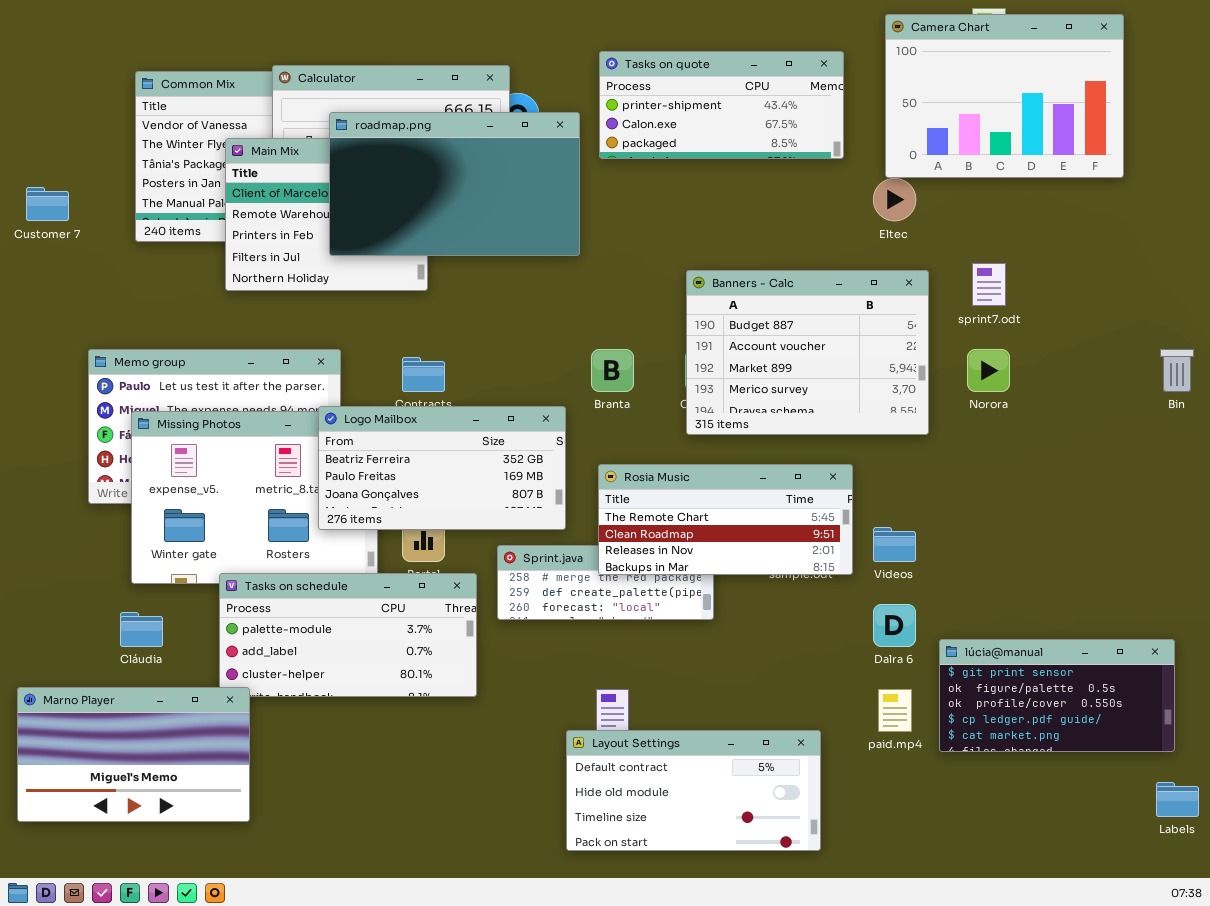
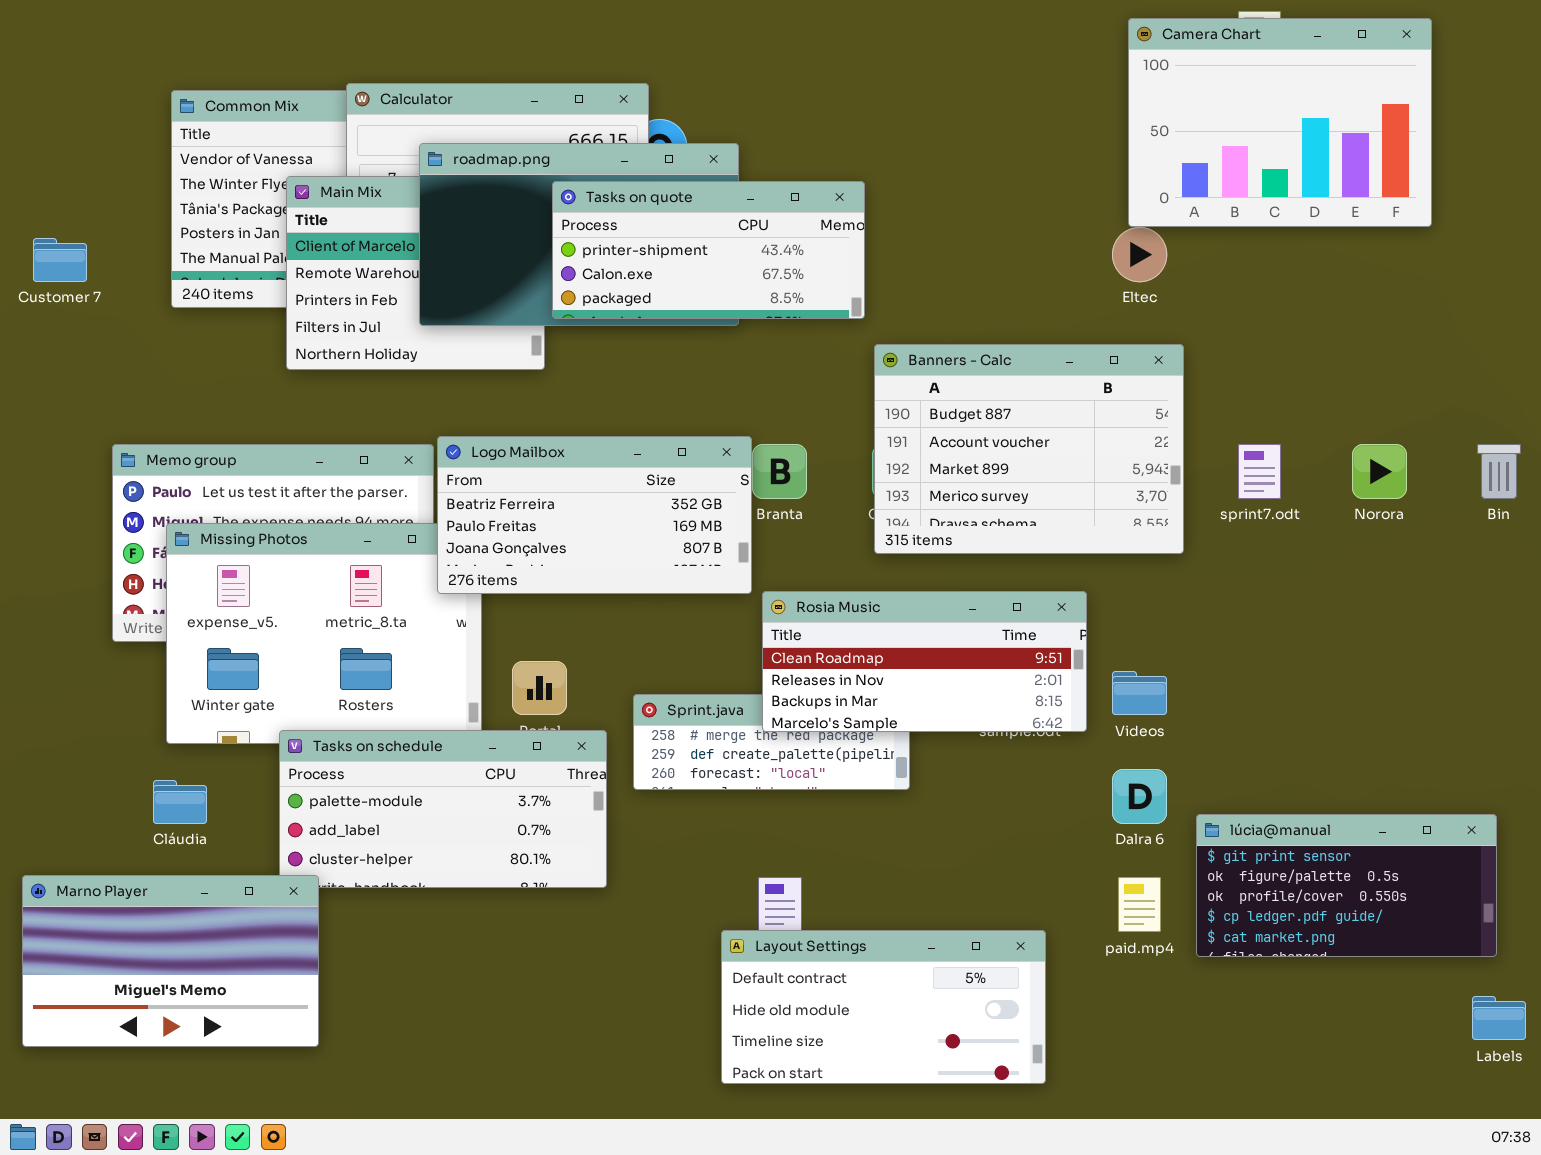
Tasks on quote: [599,51,844,159] -> [552,181,865,319], moved
sprint7.odt: [972,263,1006,306] -> [1238,444,1281,499], moved
Norora: [967,349,1010,392] -> [1352,444,1407,499], moved
Logo Mailbox: [318,406,566,530] -> [437,436,752,594], moved
Rosia Music: [598,464,853,575] -> [762,591,1087,732], scrolled down 1 row

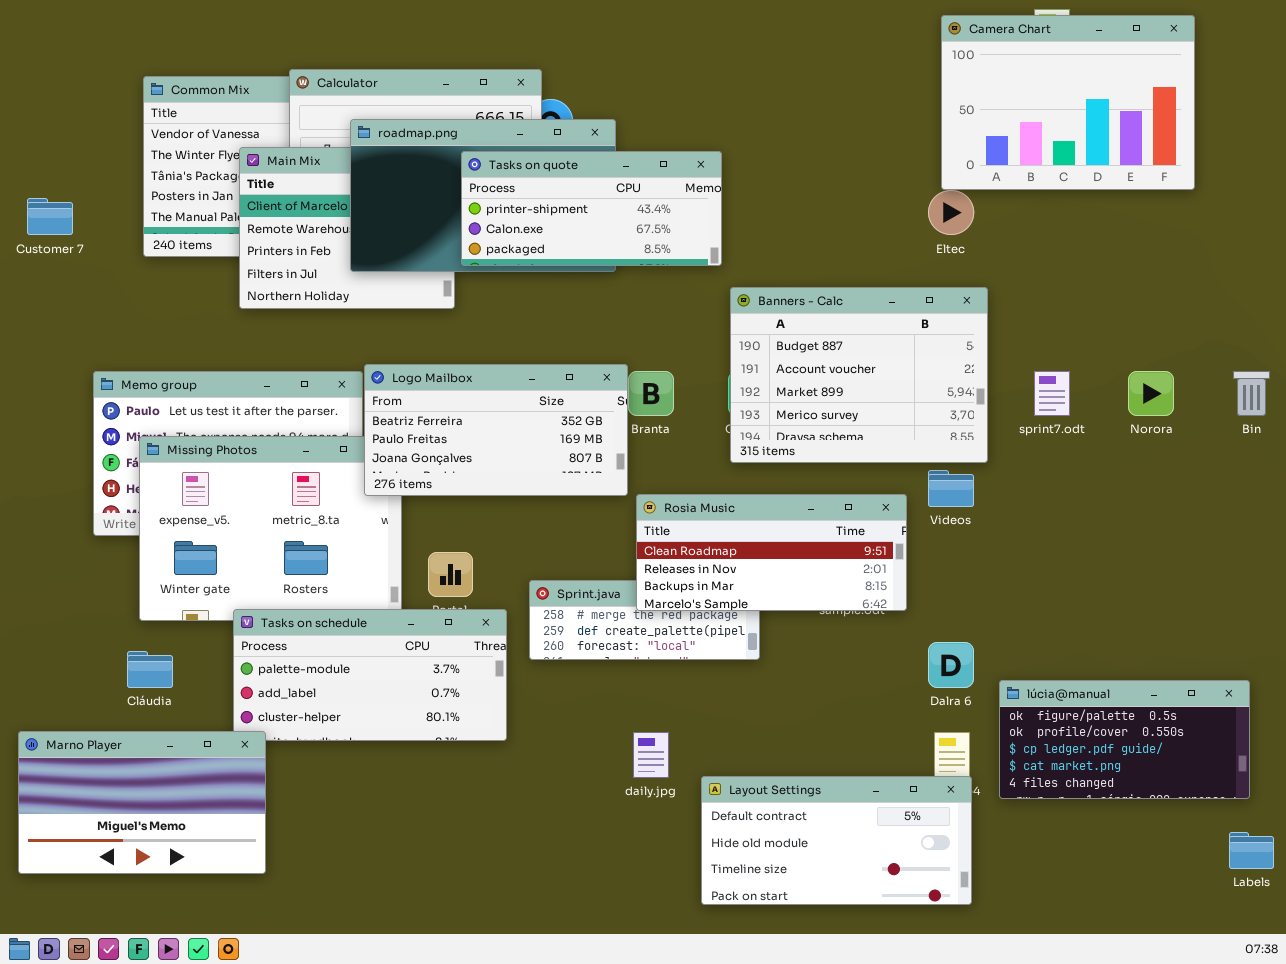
Videos: [1112,671,1167,715] -> [928,470,974,507], moved
lúcia@manual: [1196,814,1497,957] -> [999,680,1250,799], scrolled down 1 row
Layout Settings: [721,930,1046,1084] -> [701,776,972,905], moved

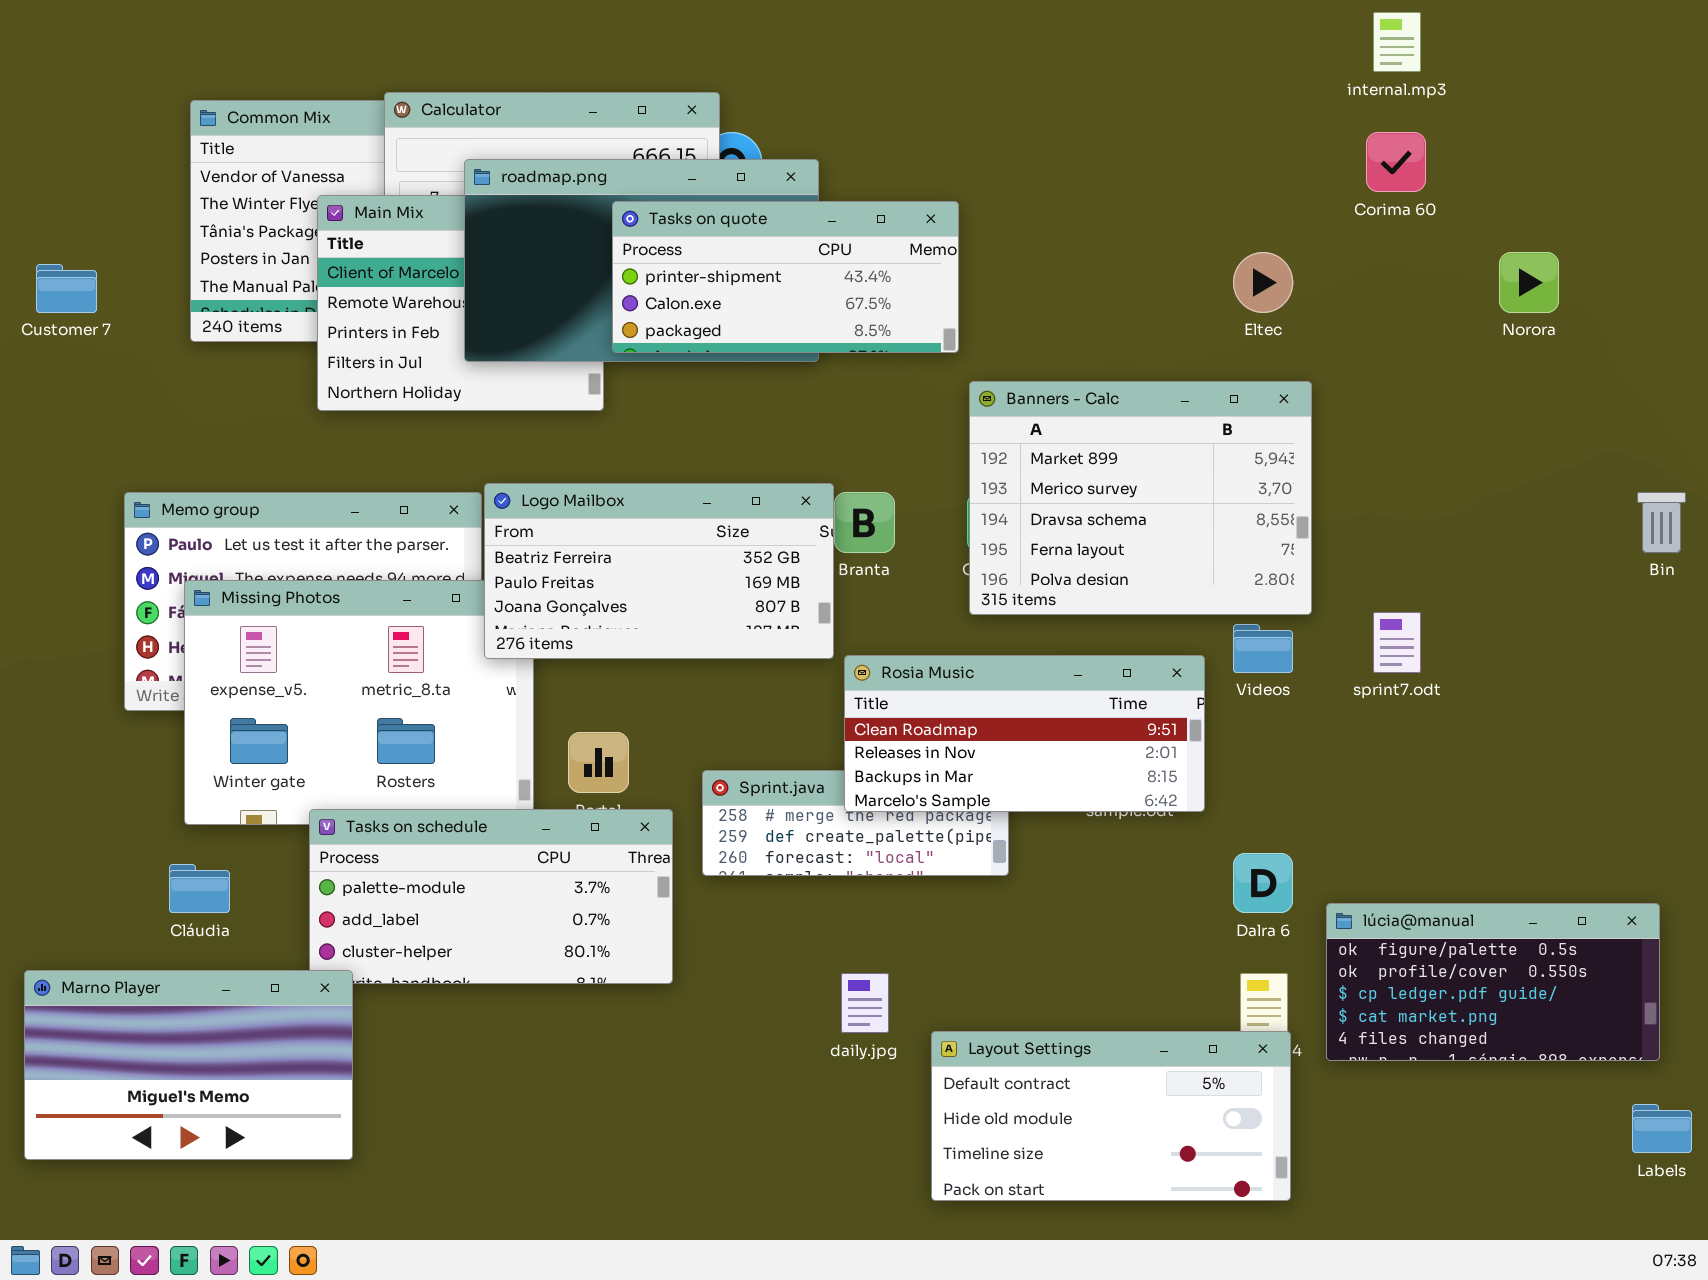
Camera Chart: [941,15,1195,190] -> none, closed
Banners - Calc: [730,287,988,463] -> [969,381,1312,615], scrolled down 2 rows
sprint7.odt: [1034,371,1070,416] -> [1373,612,1421,673], moved
Norora: [1128,371,1174,416] -> [1499,252,1559,313], moved

